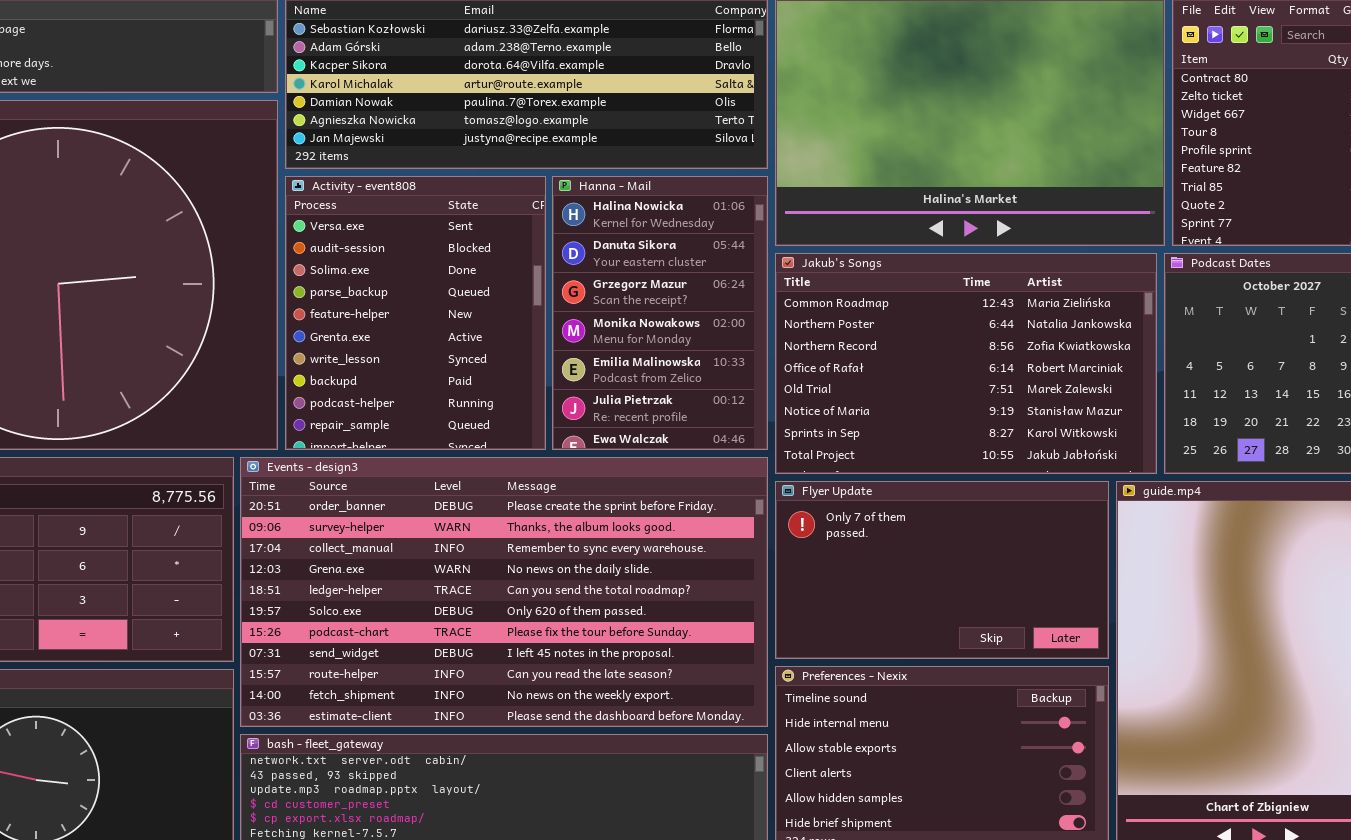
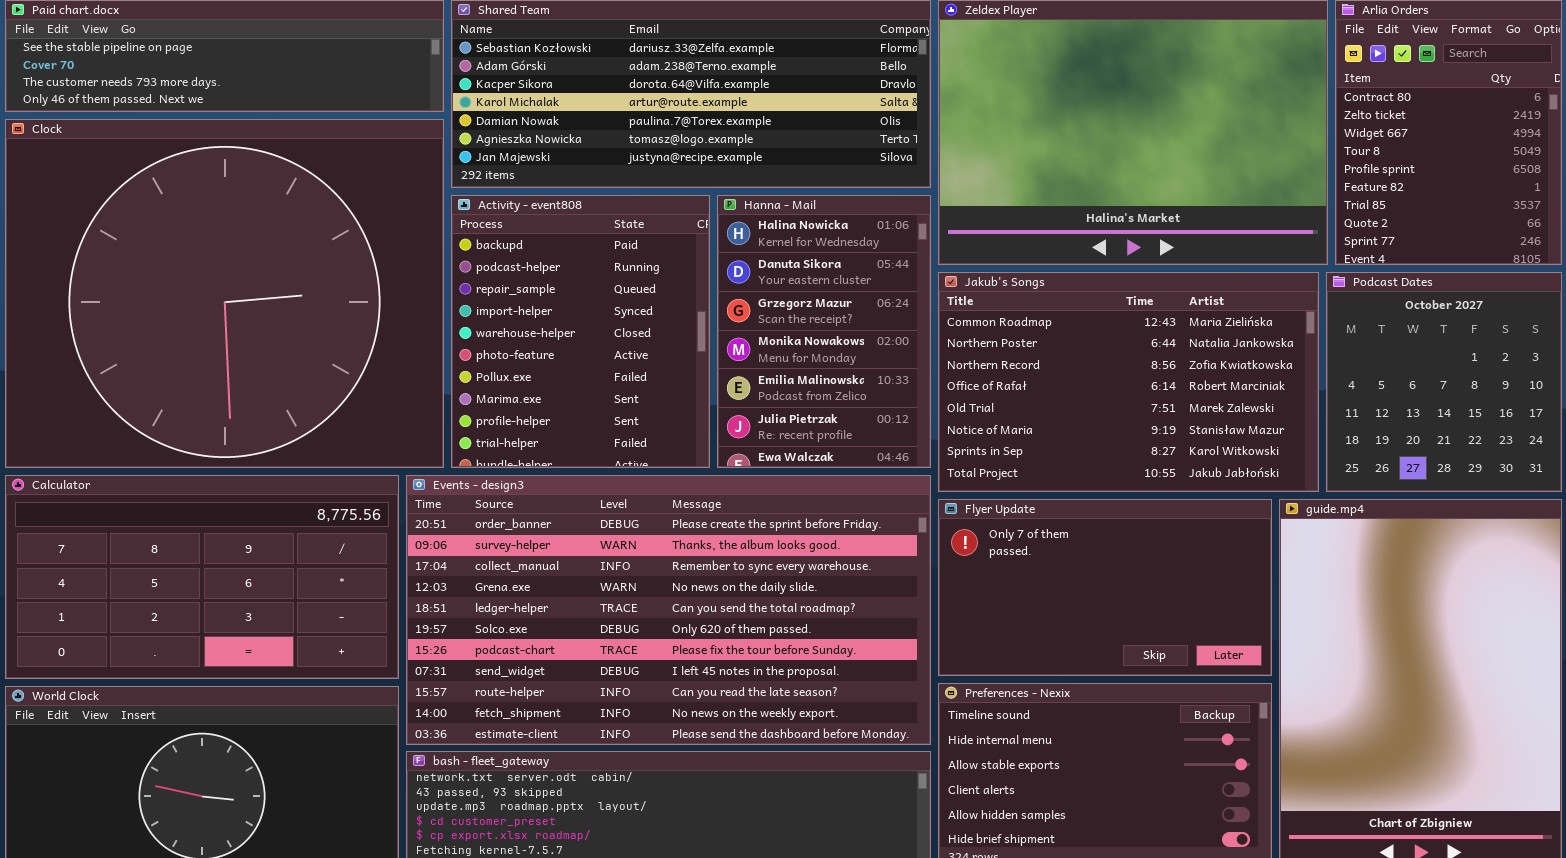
Activity - event808: [285,176,546,450] -> [451,195,710,468], scrolled down 7 rows

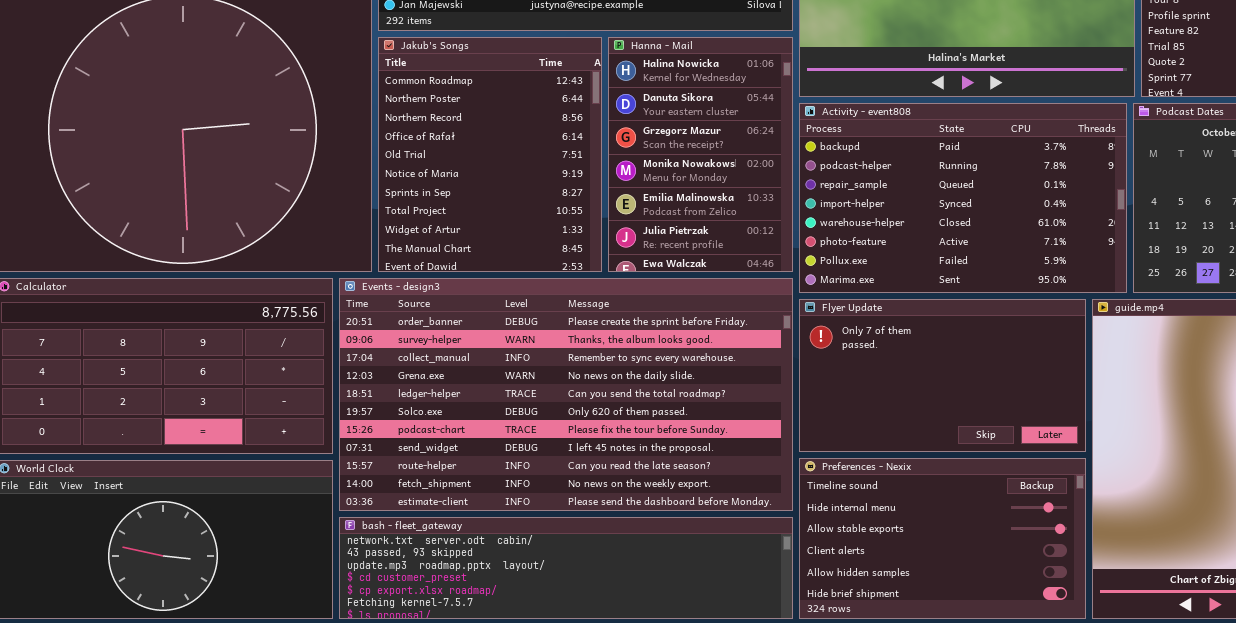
Activity - event808: [451,195,710,468] -> [799,103,1127,293], moved, resized
Jakub's Songs: [938,272,1319,492] -> [378,37,602,272], moved, resized

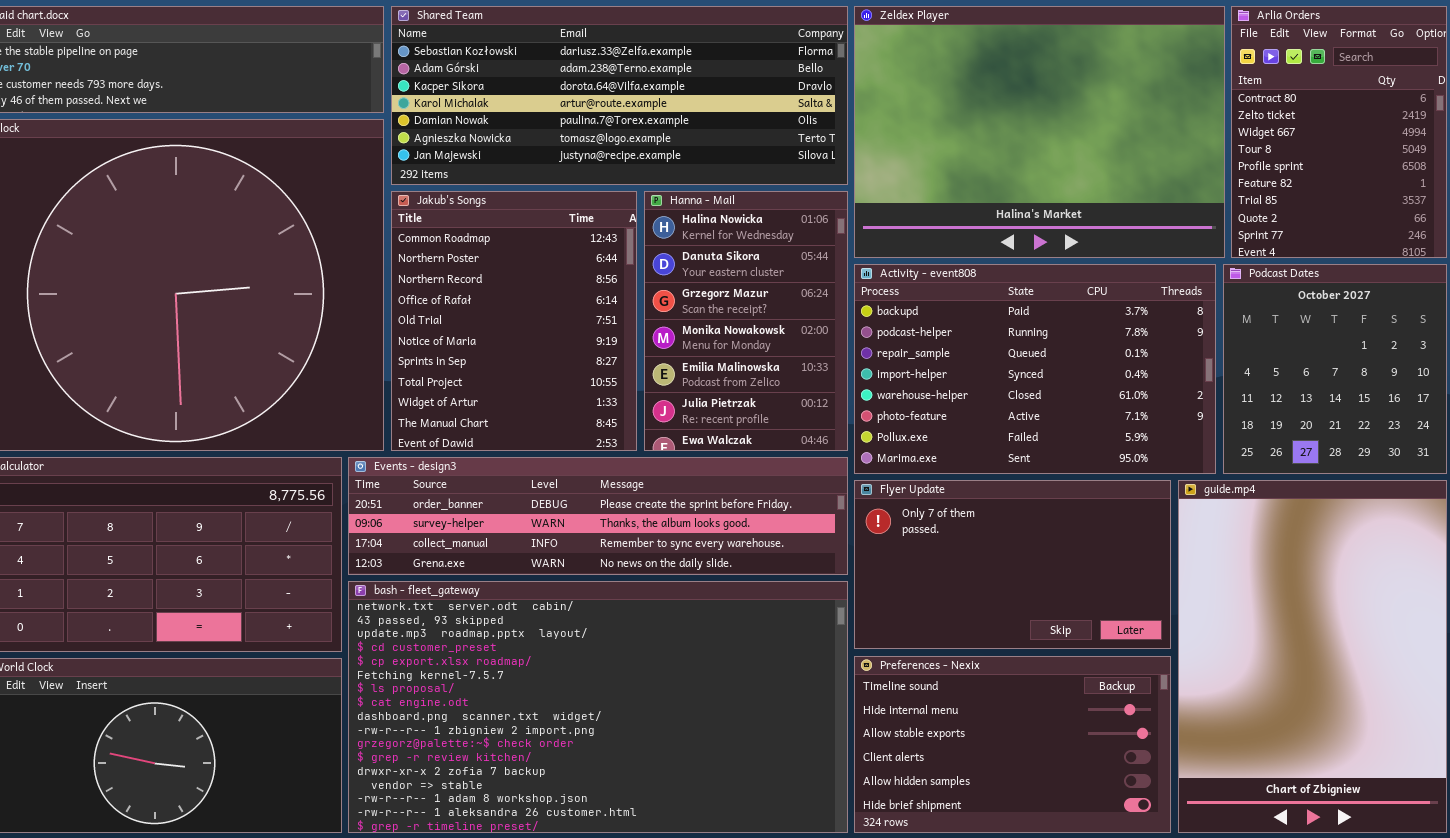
Events - design3: [339,278,793,511] -> [348,457,848,575], resized
bash - fleet_gateway: [339,517,793,619] -> [348,581,848,833], resized

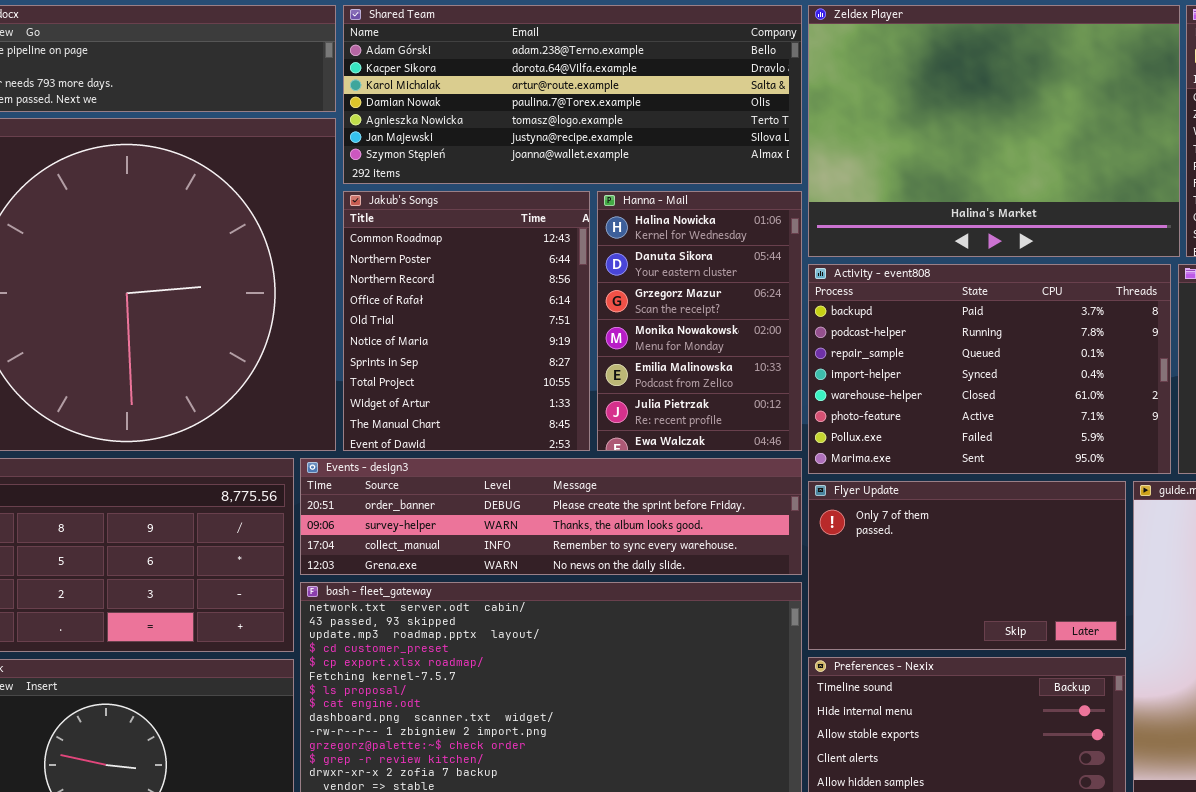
Shared Team: [391,6,848,185] -> [343,5,802,184], scrolled down 1 row

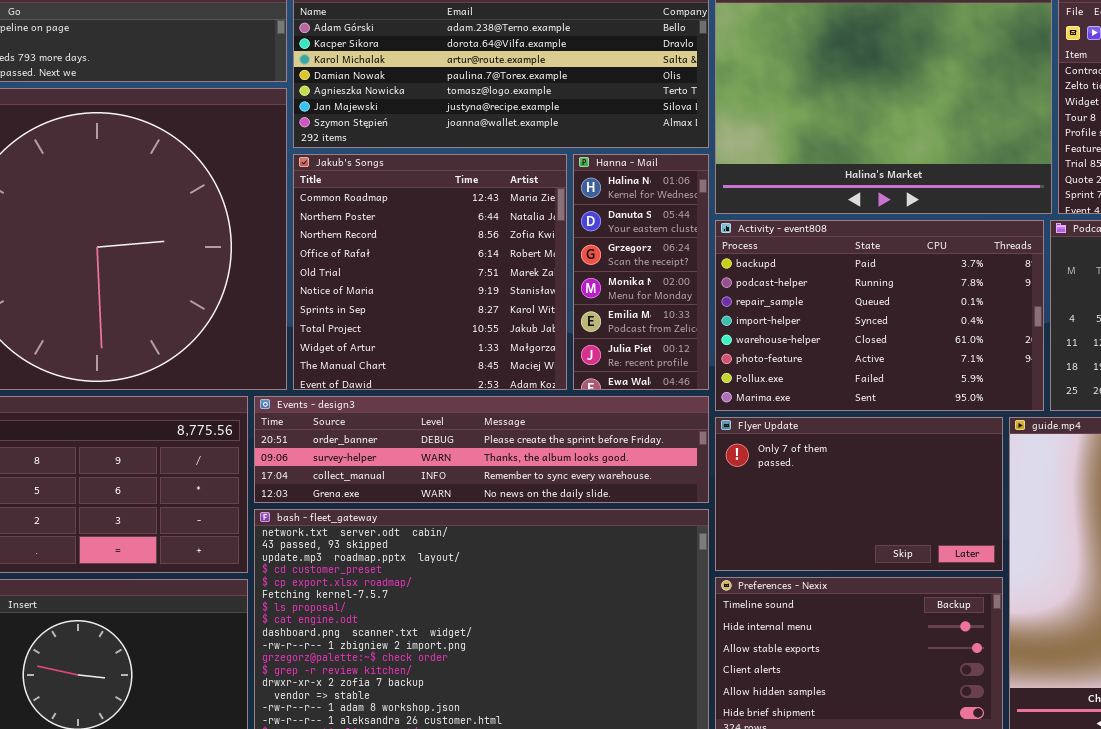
Jakub's Songs: [343,191,590,451] -> [293,154,567,390], resized
Hanna - Mail: [597,191,802,451] -> [573,154,709,390], resized

